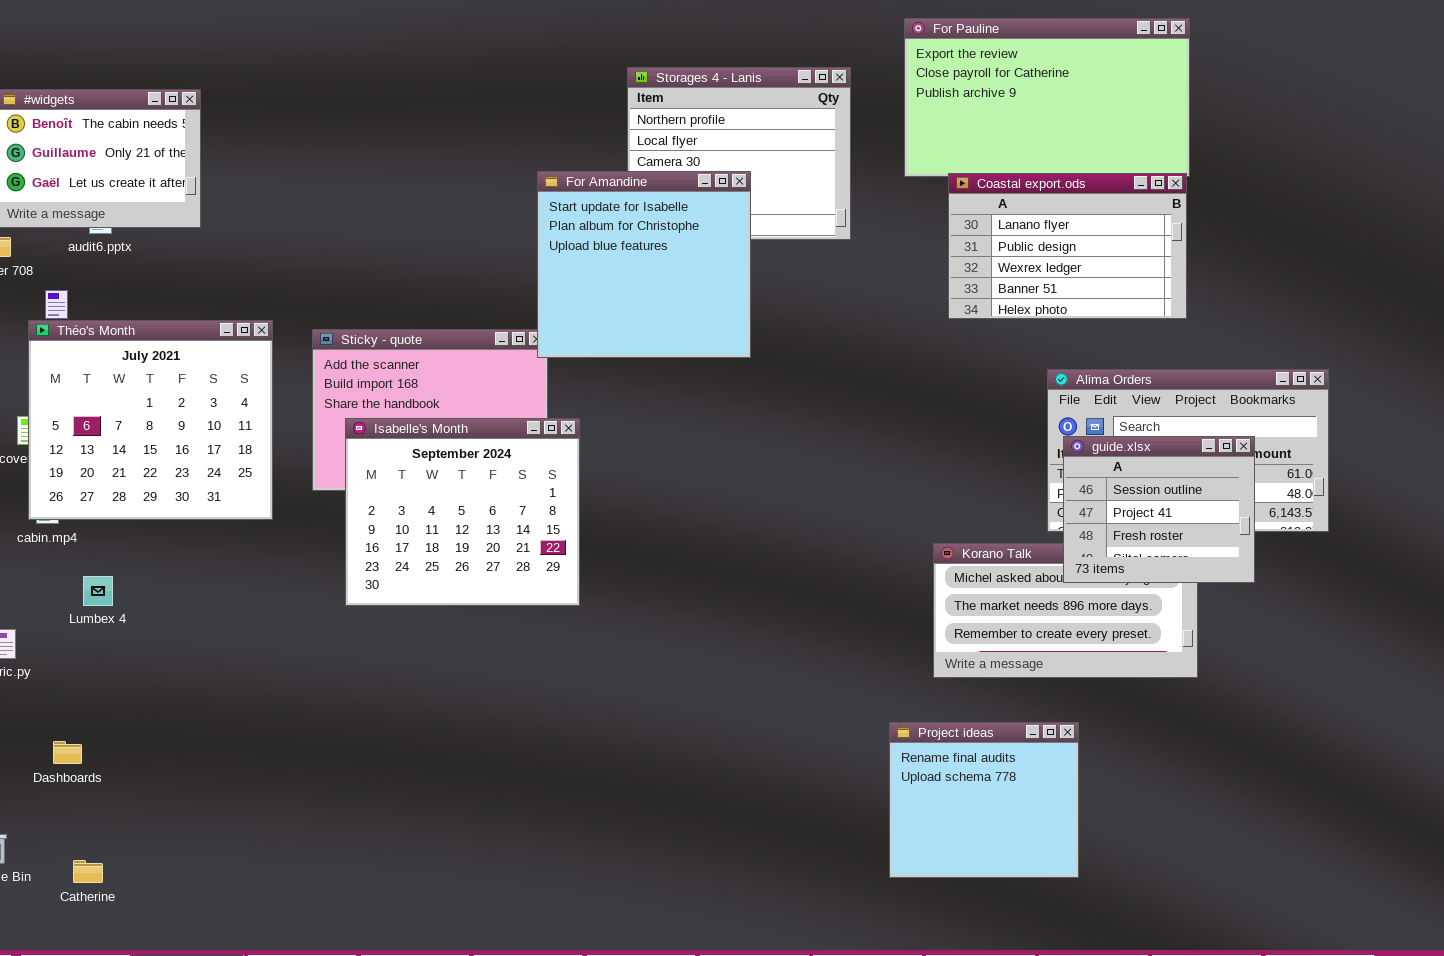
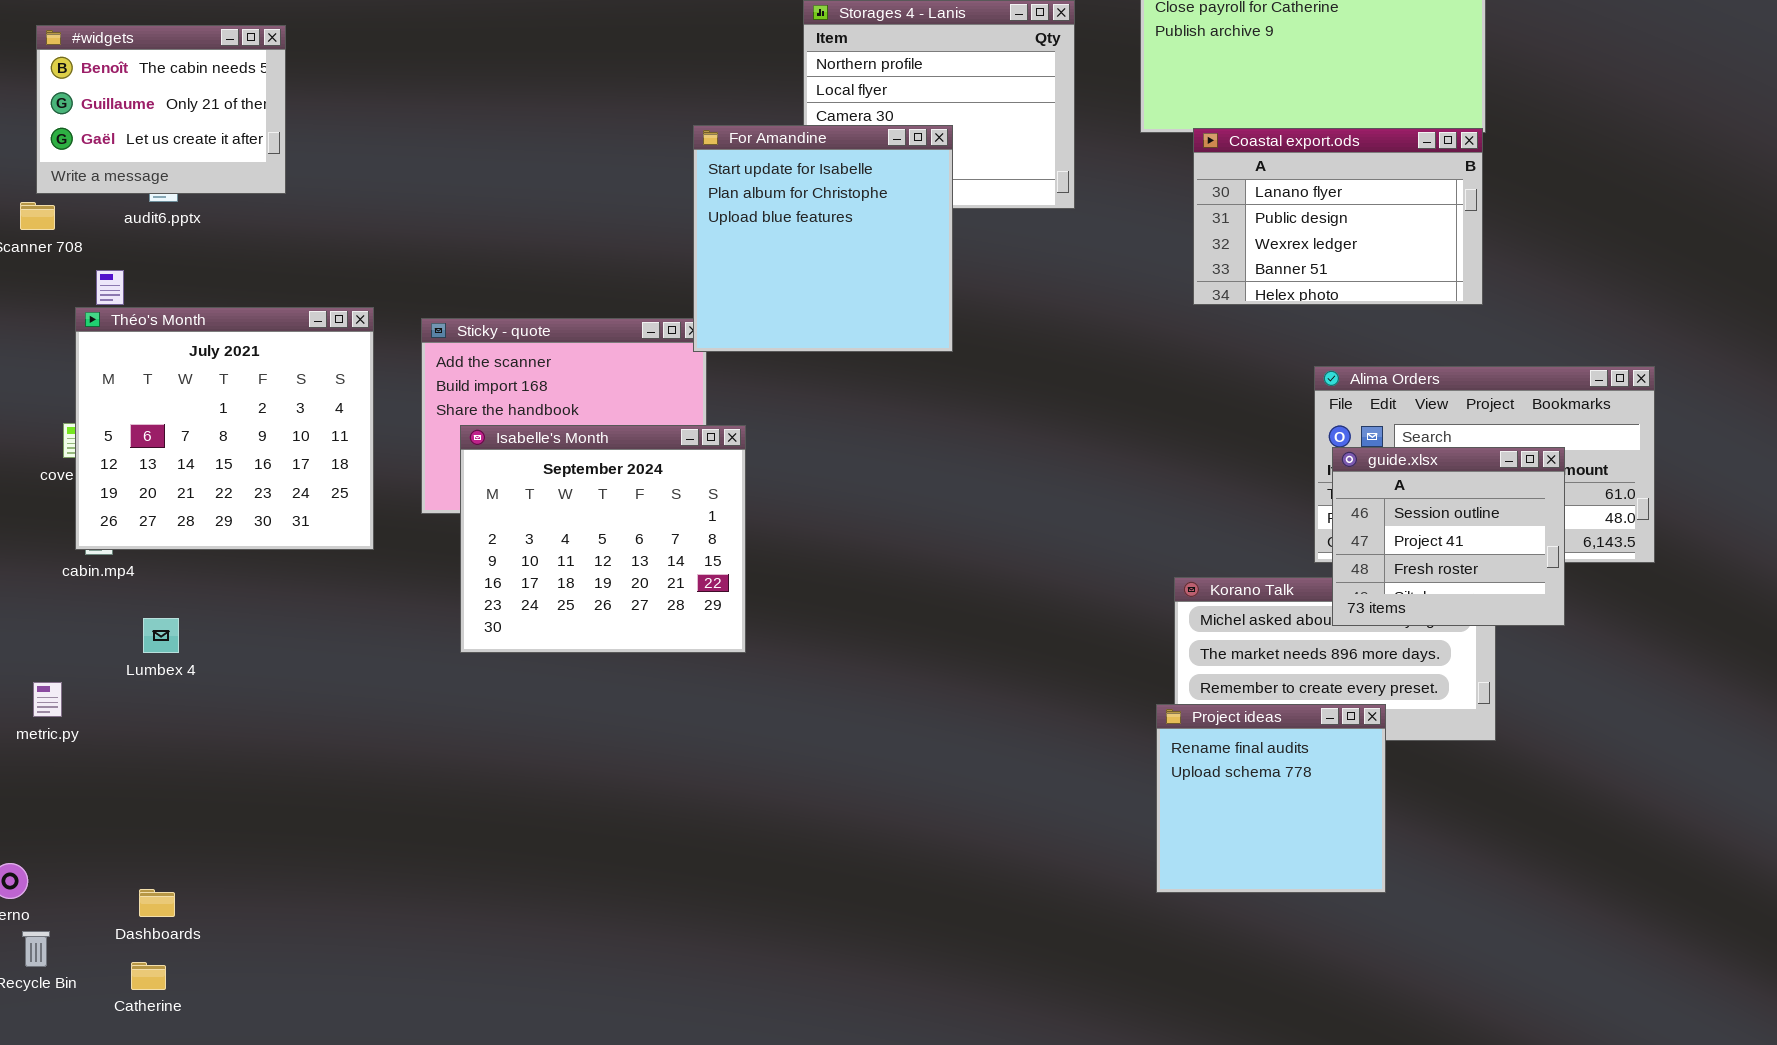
Project ideas: [889,722,1079,878] -> [1156,704,1386,893], moved
Dashboards: [53,741,82,764] -> [139,889,175,917], moved

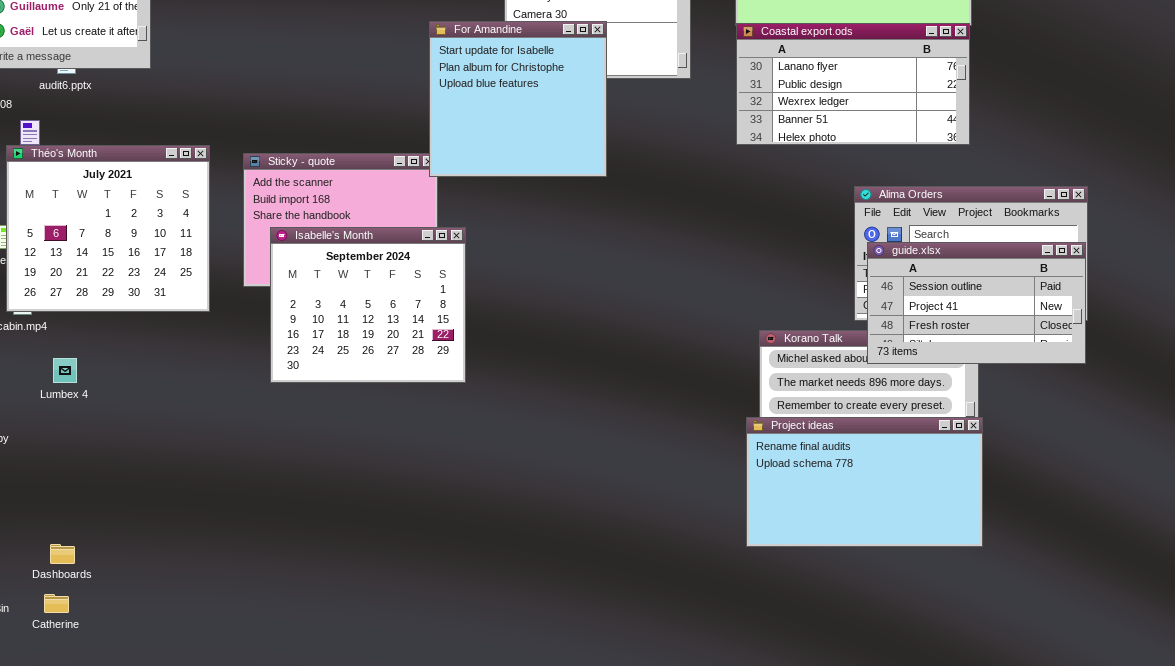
Coastal export.ods: [1193,128,1483,305] -> [736,23,970,145], resized
guide.xlsx: [1332,447,1565,626] -> [867,242,1086,364], resized
Project ideas: [1156,704,1386,893] -> [746,417,983,547], resized

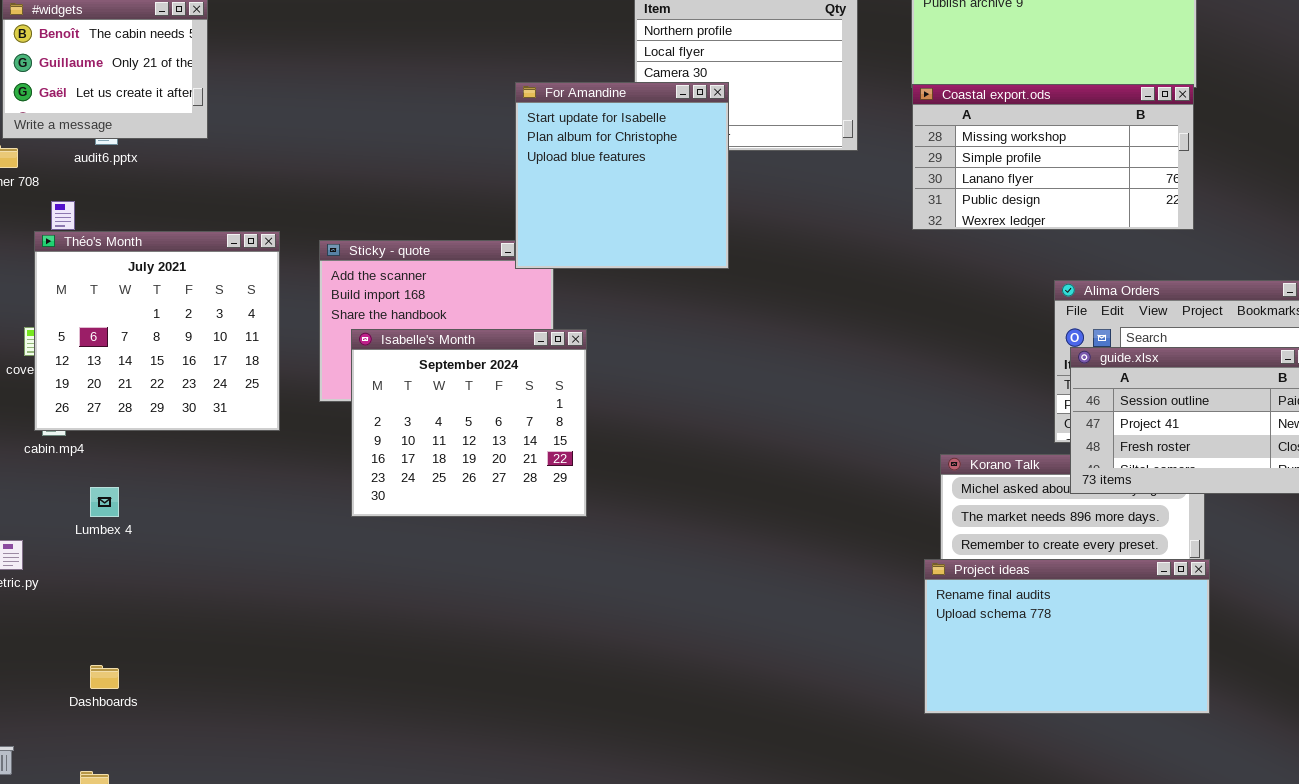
For Amandine: [429,21,607,177] -> [515,82,729,269], moved
Coastal export.ods: [736,23,970,145] -> [912,84,1194,230], scrolled up 2 rows
Dashboards: [50,544,75,564] -> [90,665,119,689], moved

